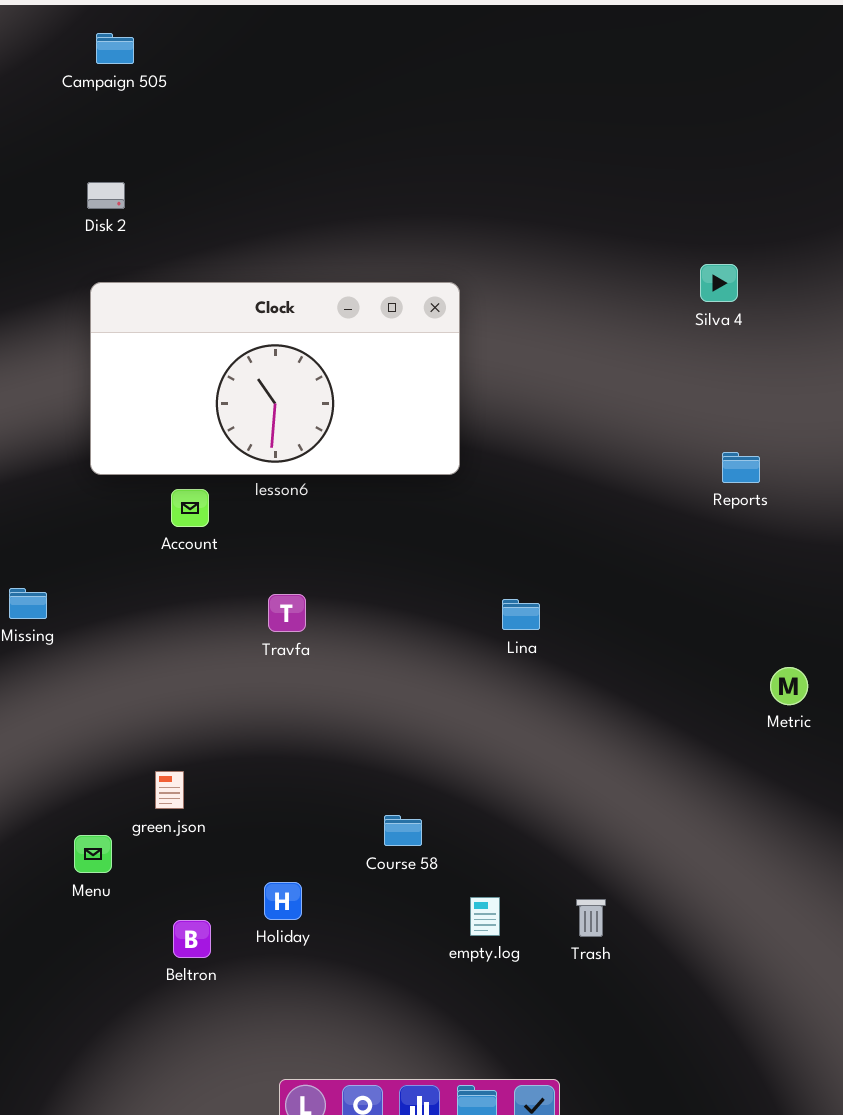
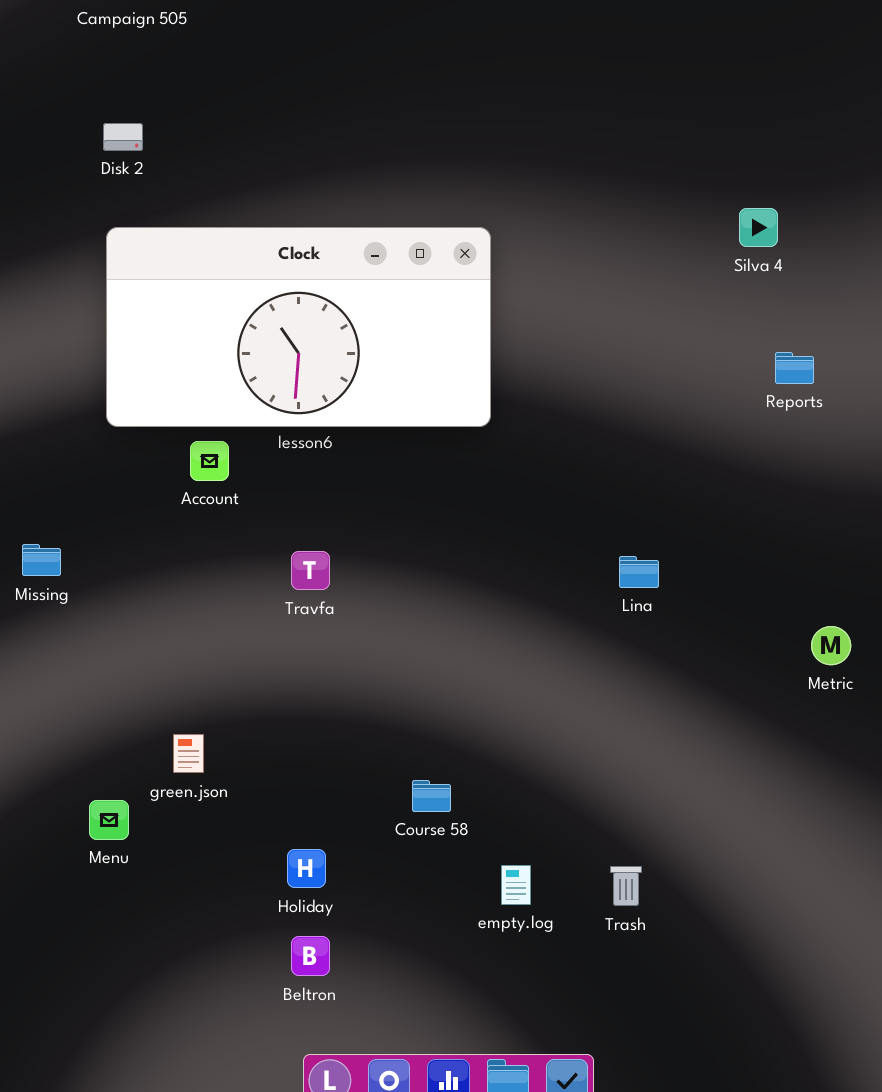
Reports: [722,452,760,483] -> [775,352,814,384], moved
Lina: [502,599,540,630] -> [619,556,659,588], moved
Beltron: [173,920,211,958] -> [291,936,330,976], moved

